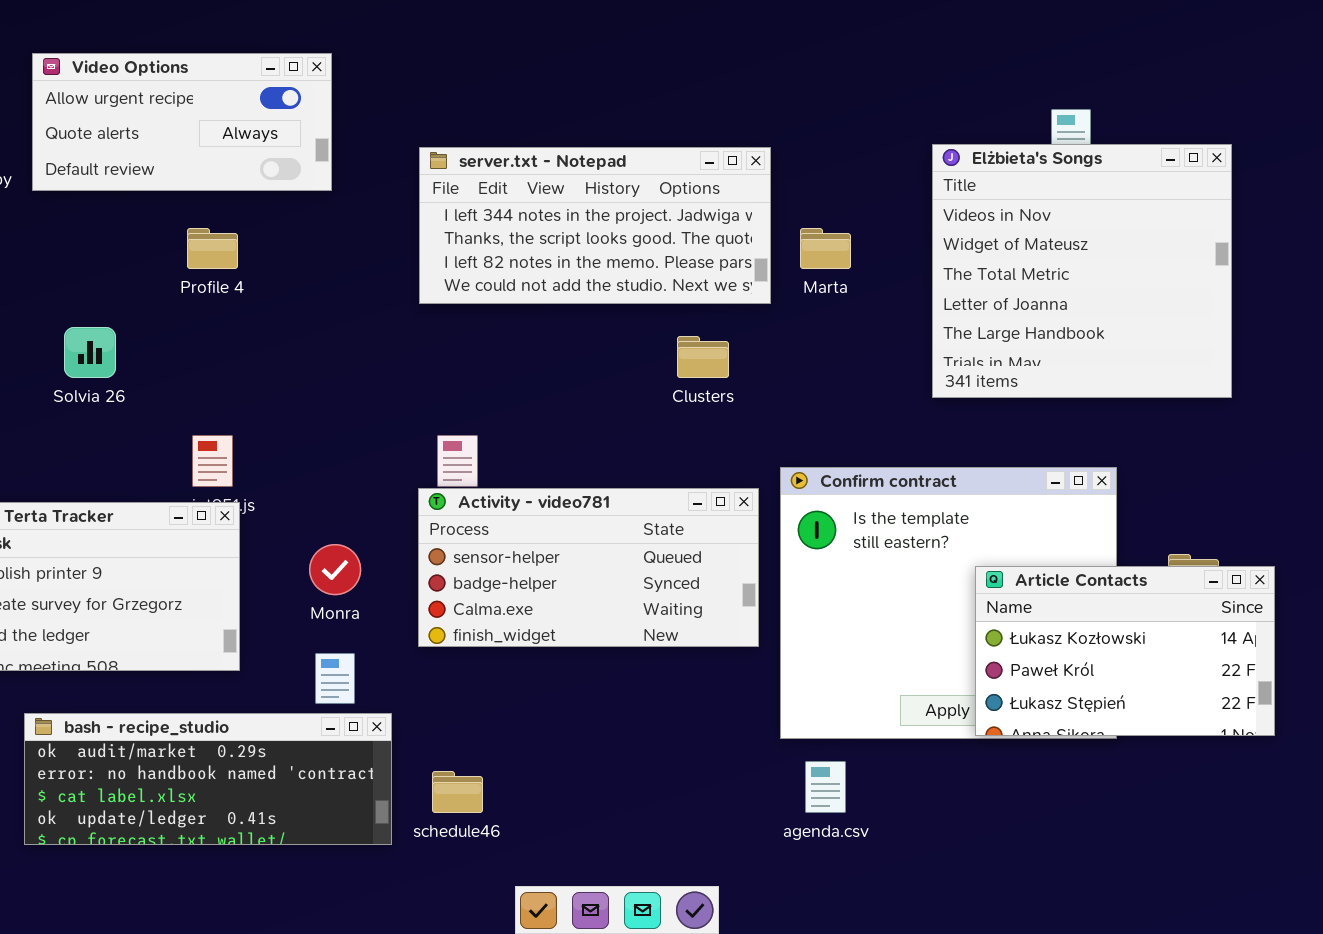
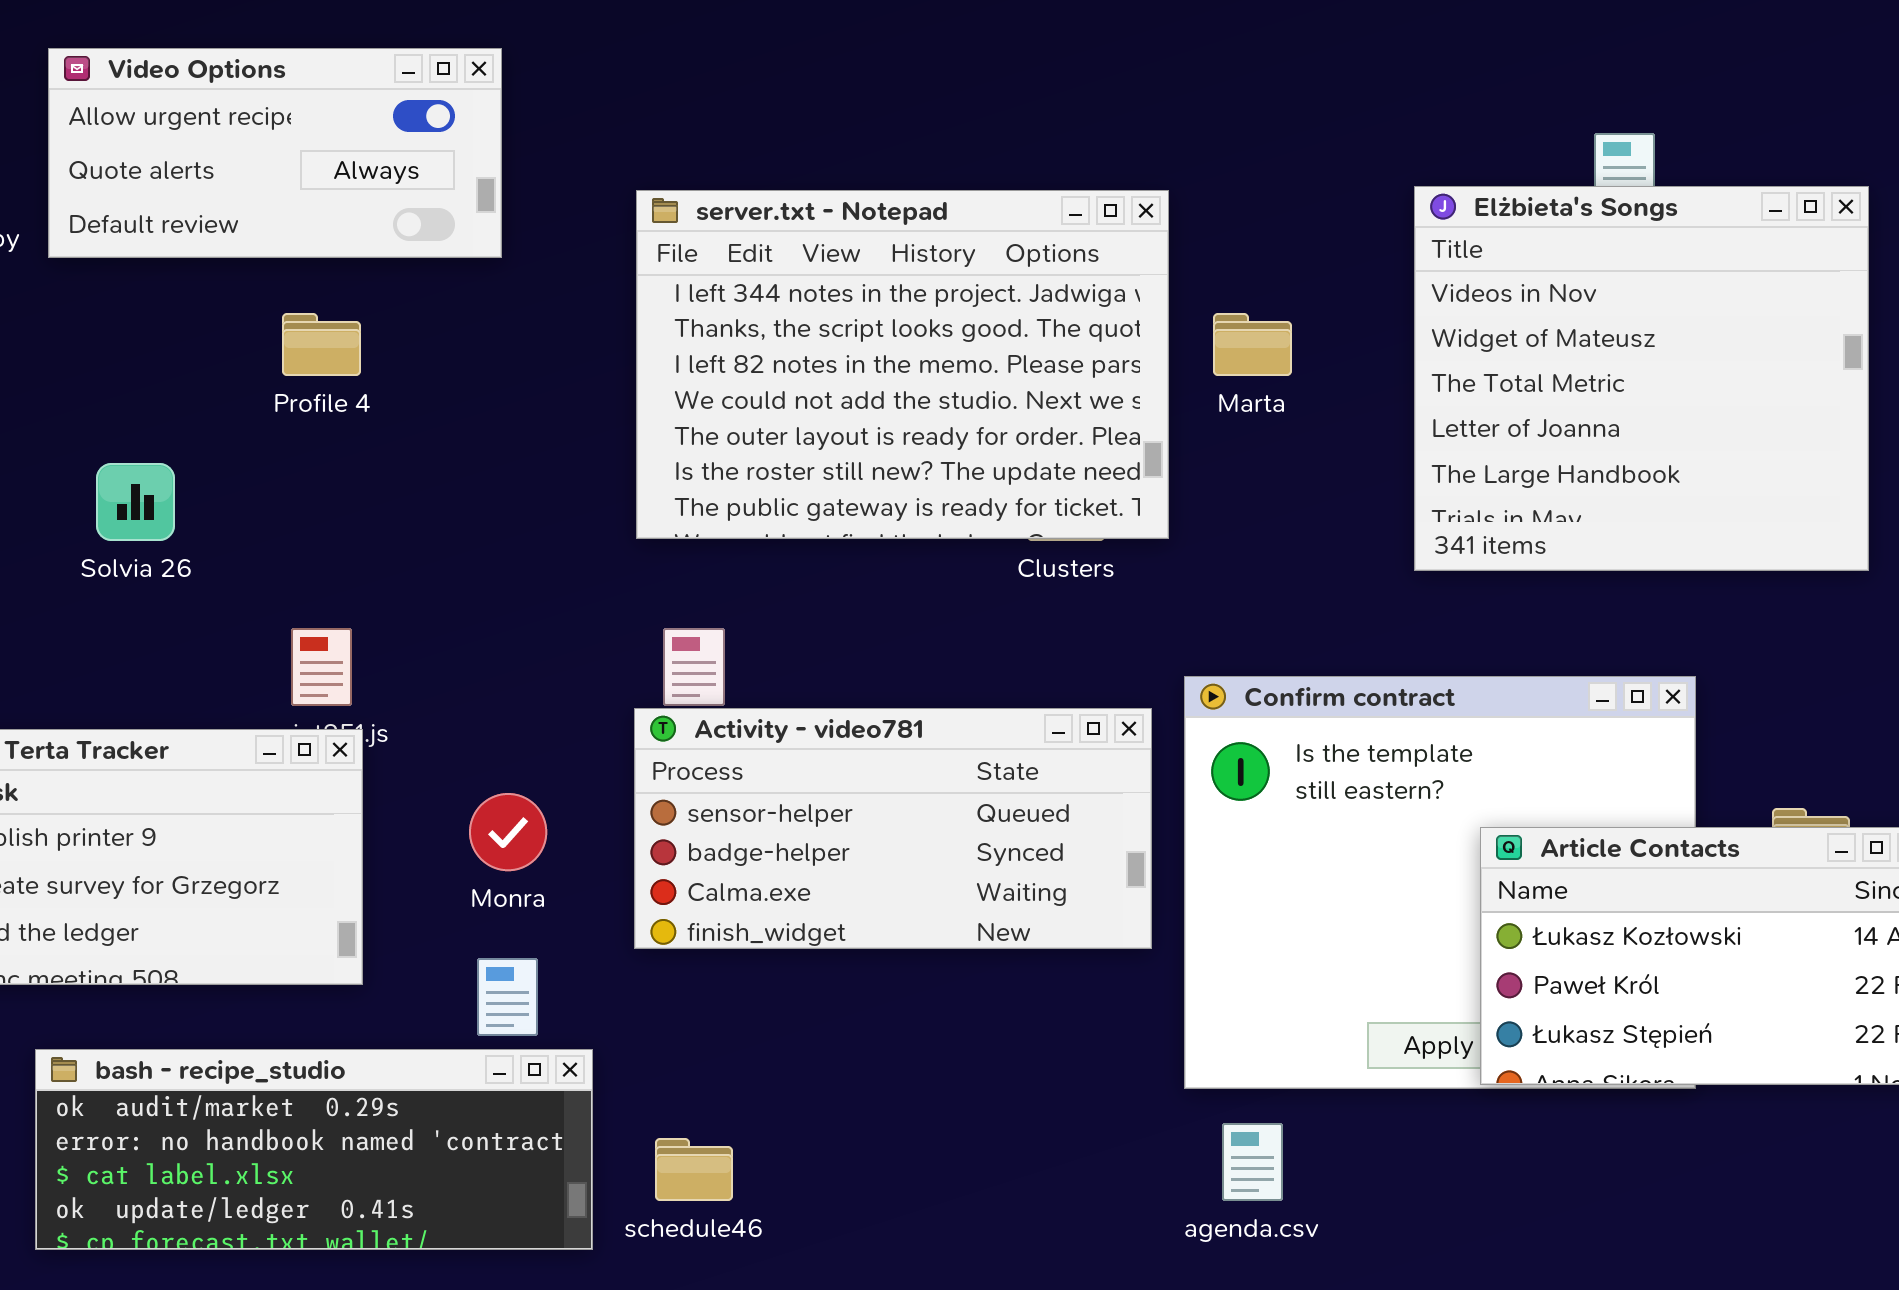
server.txt - Notepad: [419,147,771,304] -> [636,190,1169,539], resized

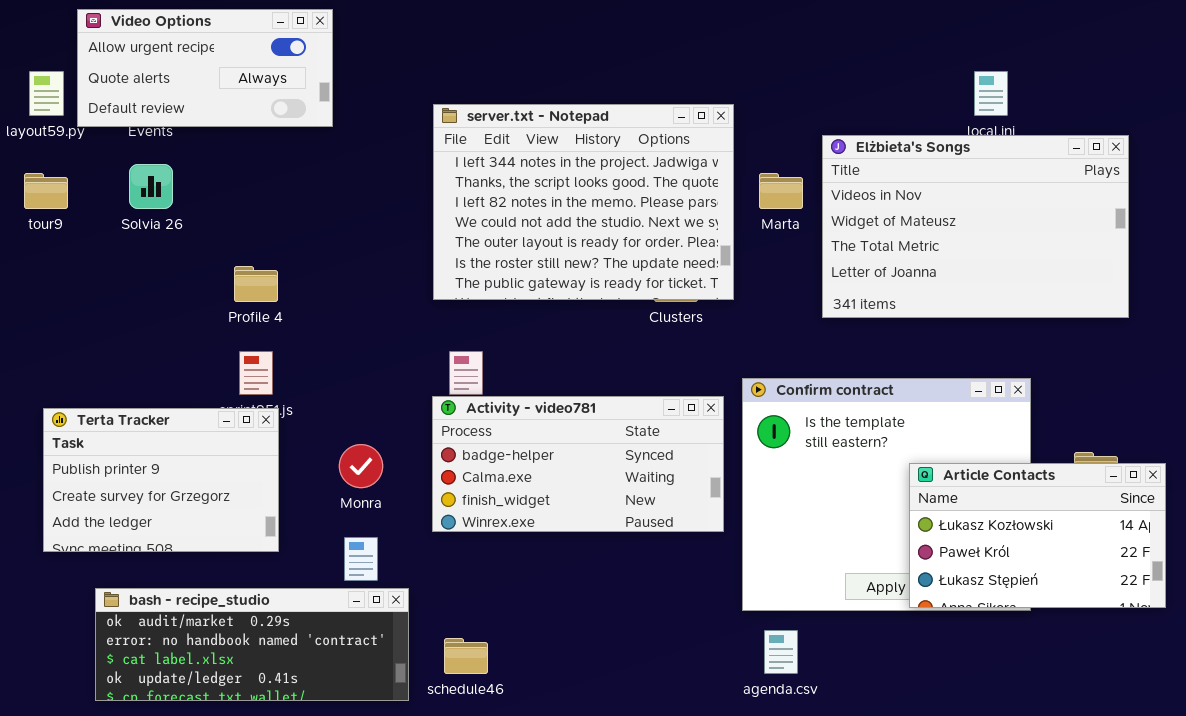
Video Options: [48,48,502,258] -> [77,9,333,127], moved
Elżbieta's Songs: [1414,186,1869,571] -> [822,135,1129,318], resized
Profile 4: [282,313,361,376] -> [234,266,278,302], moved
Solvia 26: [96,463,175,541] -> [129,164,173,209], moved
Activity - video781: [634,708,1152,949] -> [432,396,724,532], scrolled down 1 row

